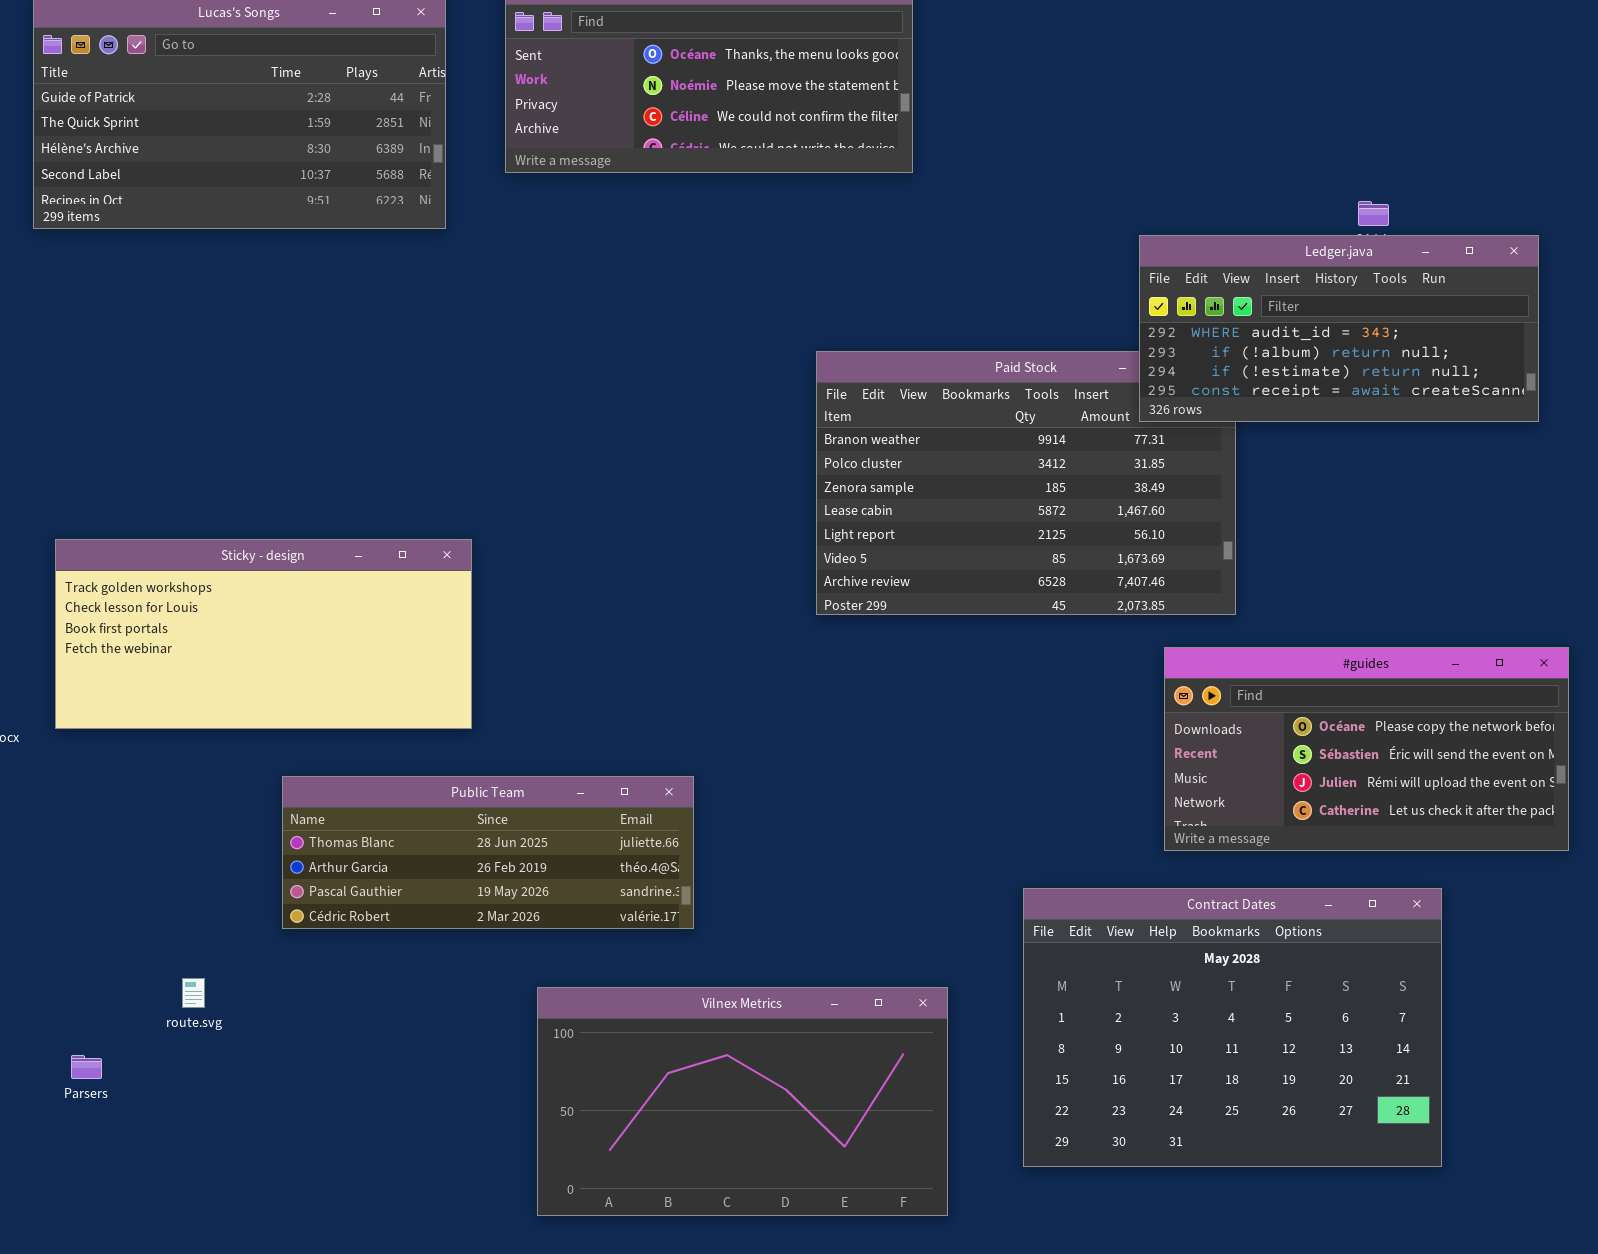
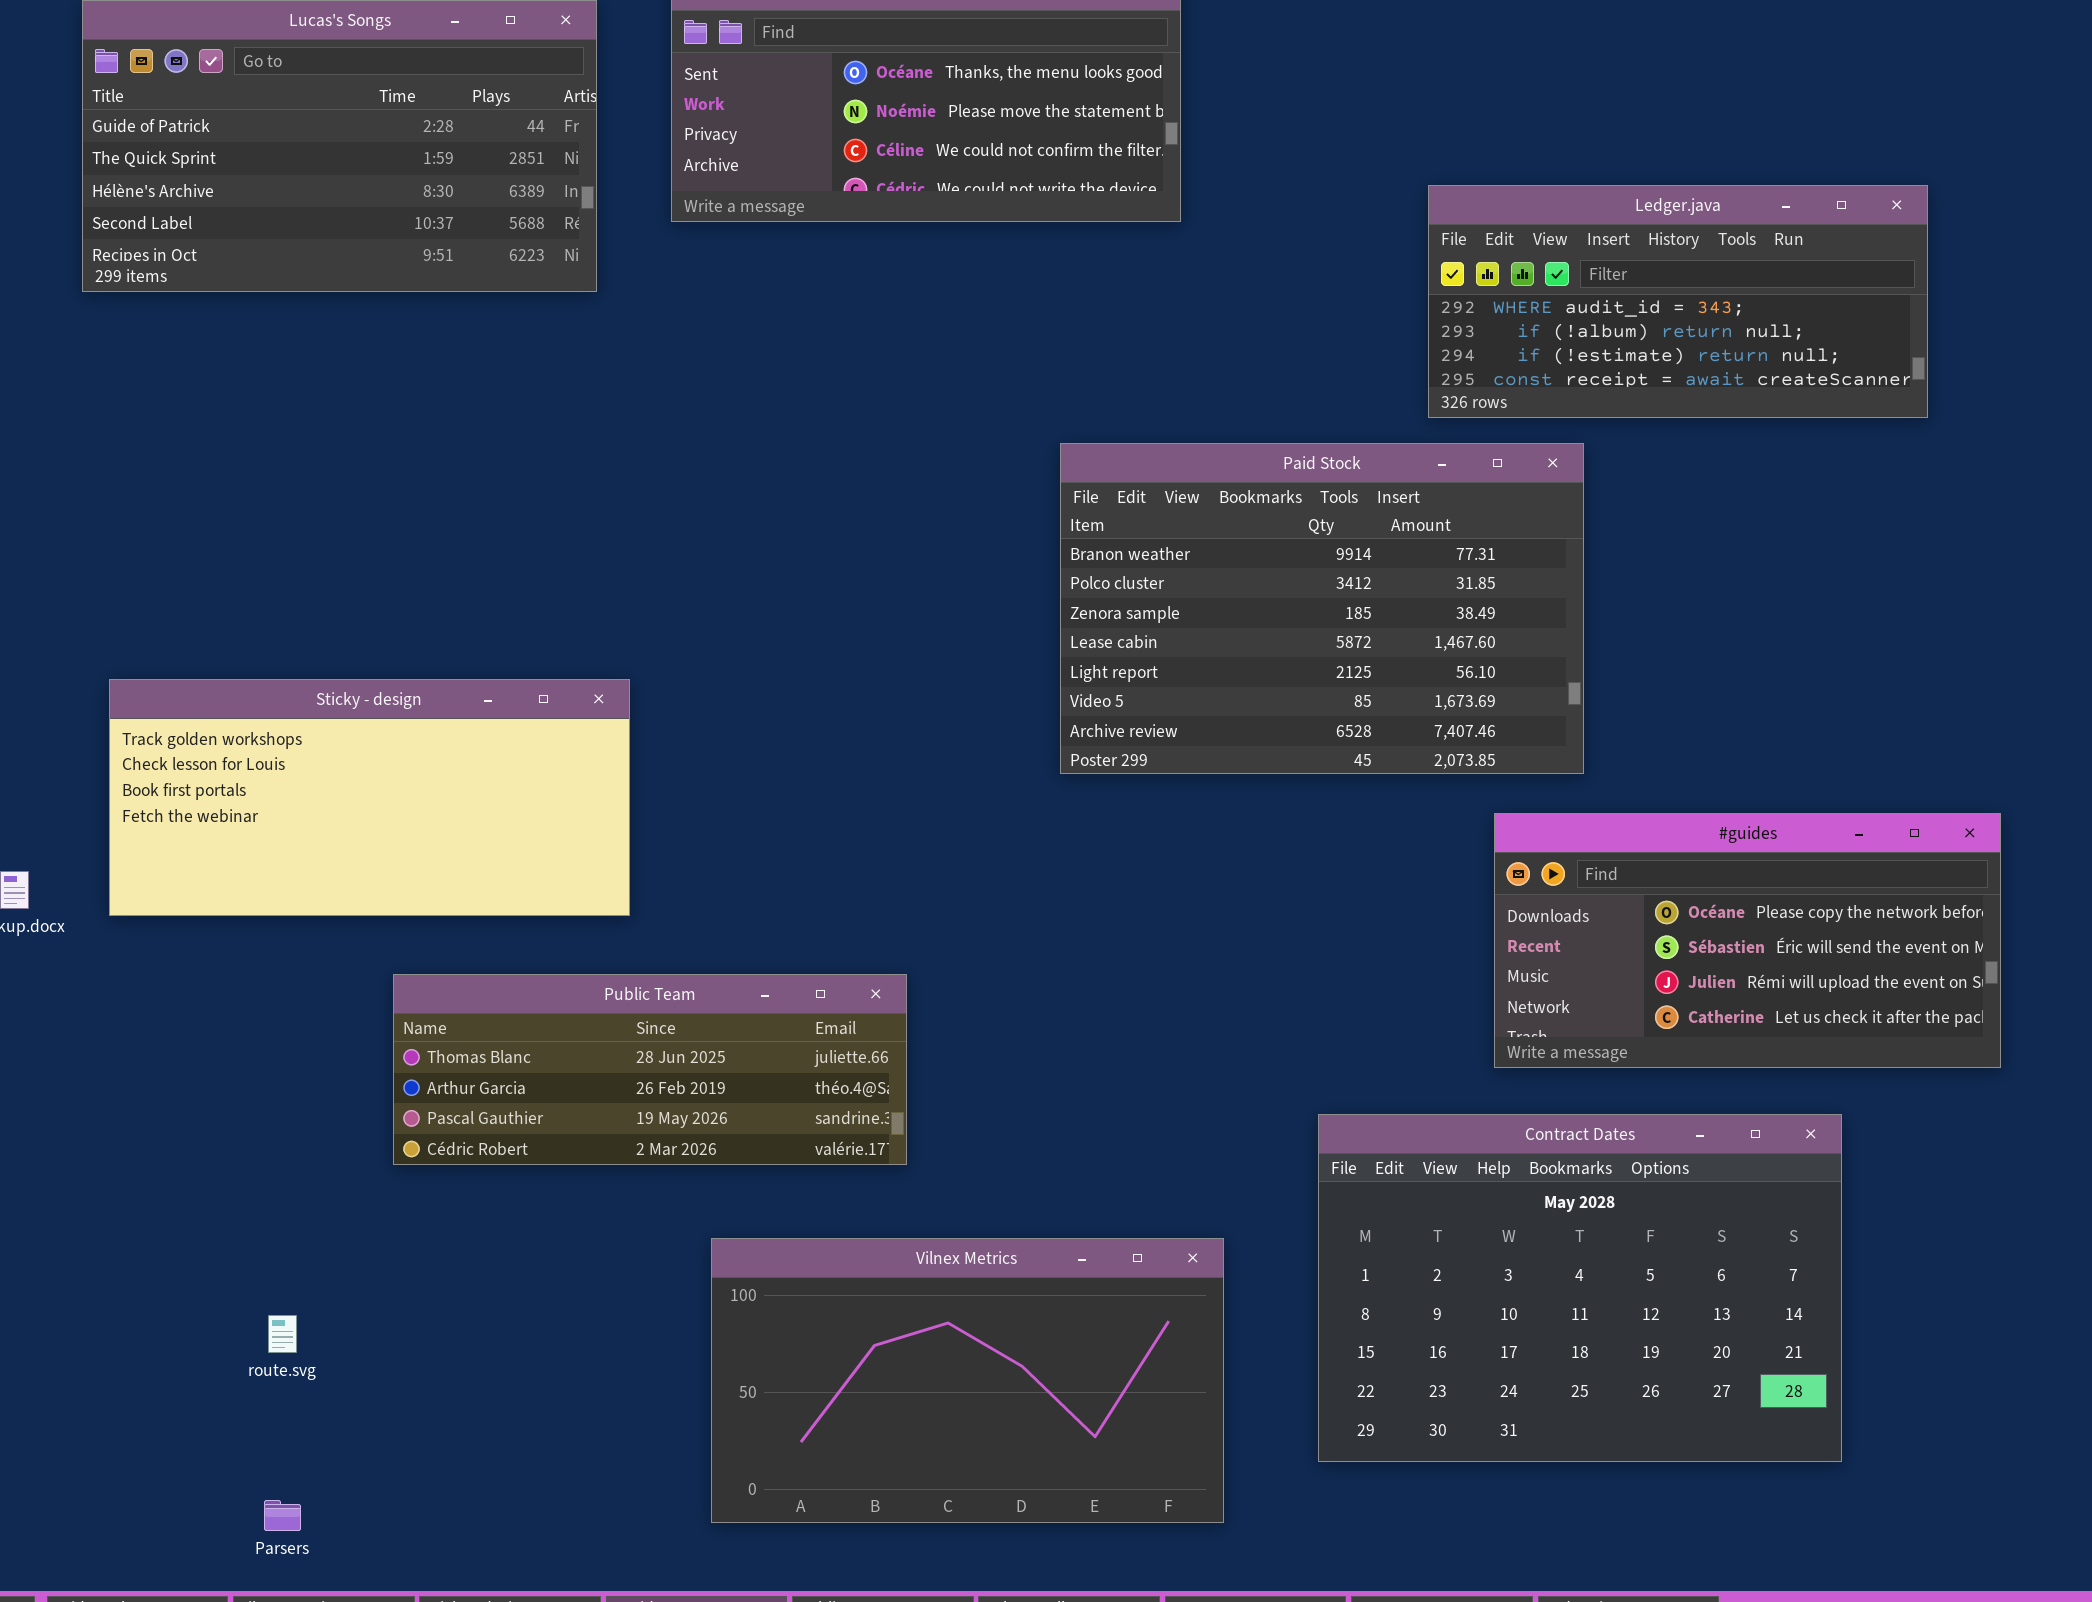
Ledger.java: [1139,235,1539,422] -> [1428,185,1928,418], moved
route.svg: [182,978,205,1008] -> [268,1315,297,1353], moved
Parsers: [71,1055,102,1079] -> [264,1500,301,1531], moved

